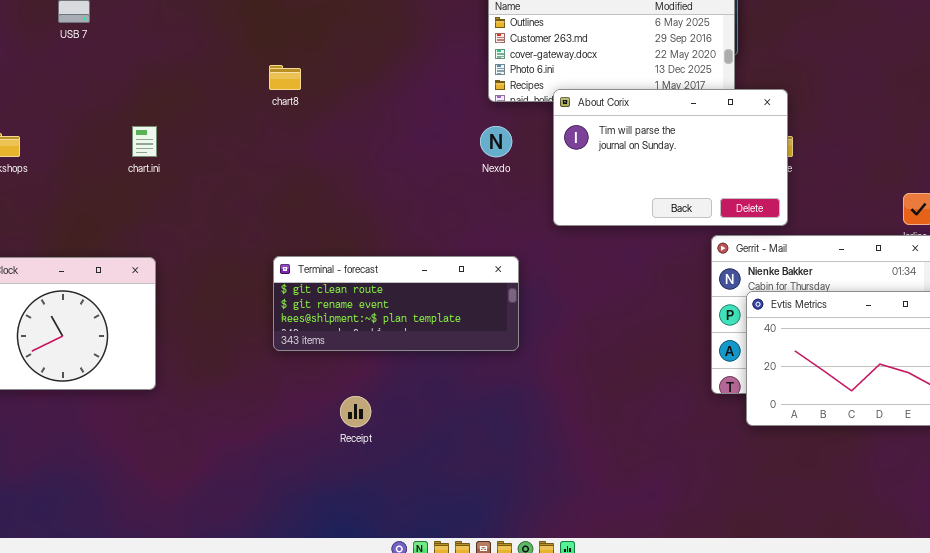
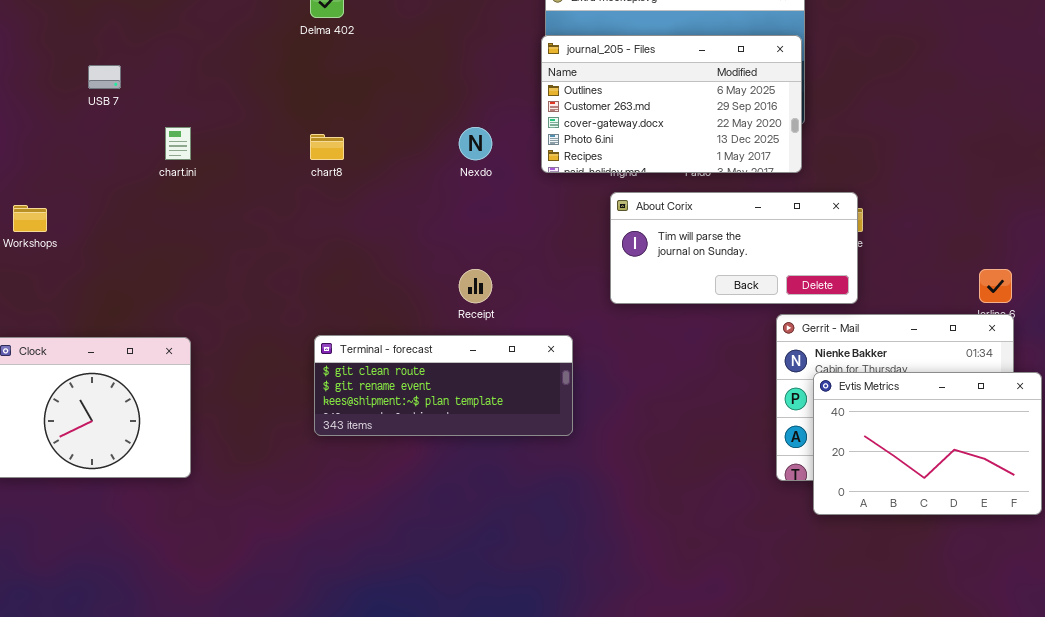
About Corix: [553,89,788,226] -> [610,192,858,304], resized
chart.ini: [132,126,157,157] -> [165,127,191,160], moved
Nexdo: [480,126,512,157] -> [459,127,492,160], moved
Receipt: [340,396,371,427] -> [459,269,492,303], moved

